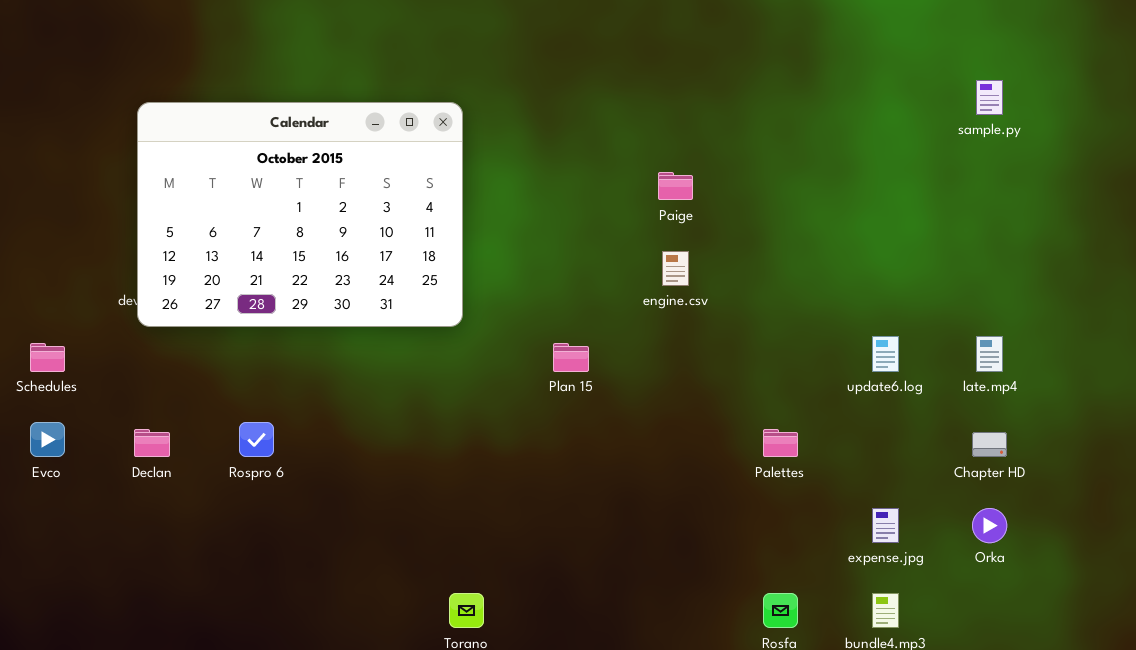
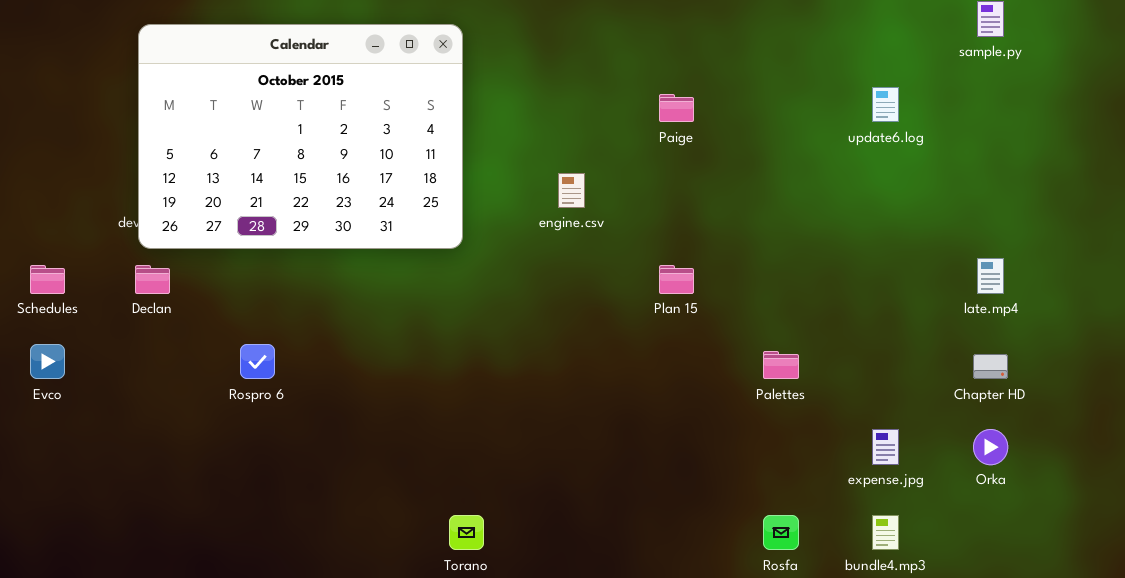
engine.csv: [662,251,689,286] -> [558,173,585,208], moved
update6.log: [872,336,899,372] -> [872,87,899,122], moved
Plan 15: [553,343,589,372] -> [659,265,694,294], moved
Declan: [134,429,170,457] -> [135,265,170,294], moved

